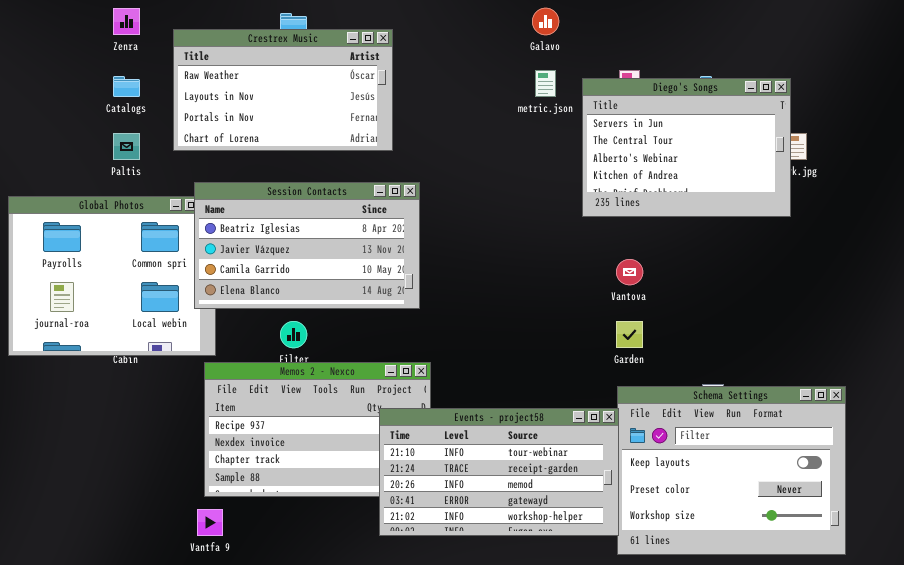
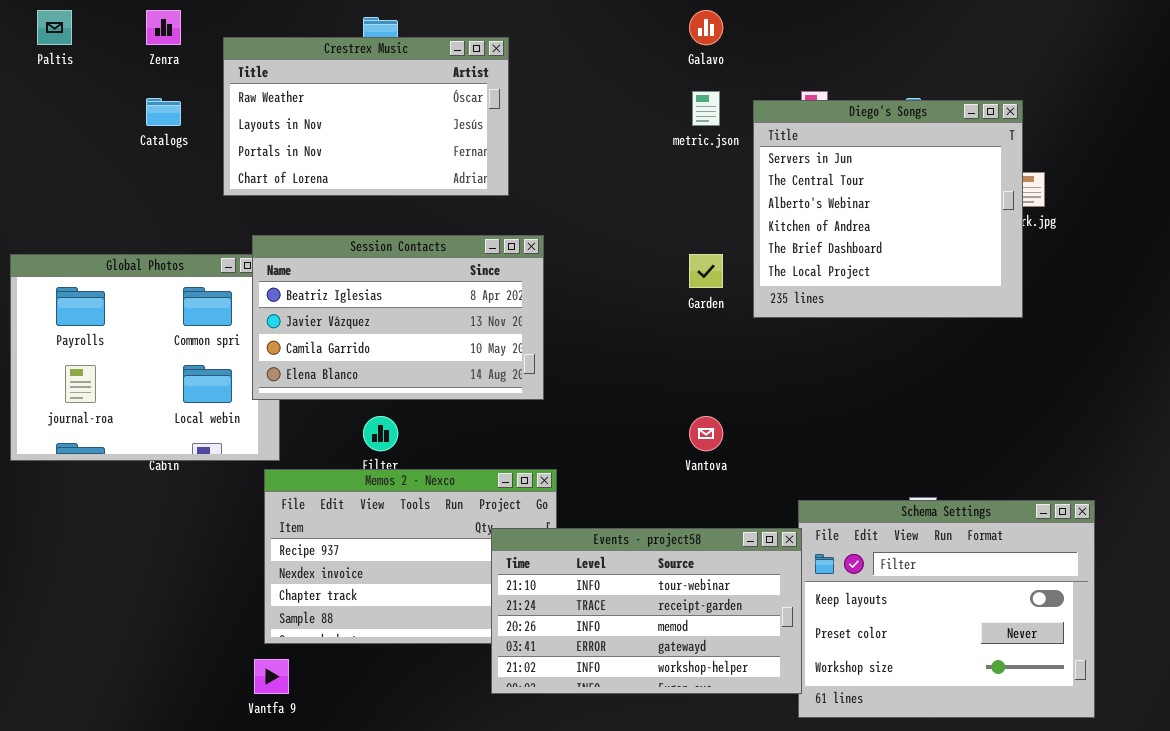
Diego's Songs: [582,78,791,217] -> [753,100,1023,318], resized
Paltis: [113,133,140,160] -> [37,10,72,45], moved
Vantova: [616,259,643,285] -> [689,416,723,451], moved
Garden: [616,321,643,348] -> [689,254,723,288], moved

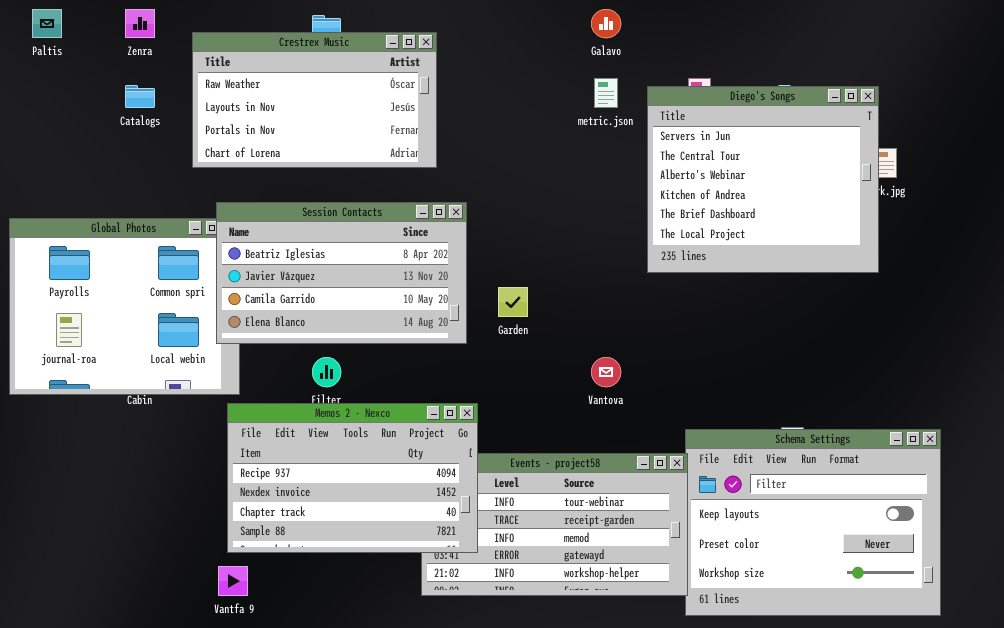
Garden: [689,254,723,288] -> [498,287,528,317], moved
Memos 2 - Nexco: [264,469,557,644] -> [227,403,478,553], raised

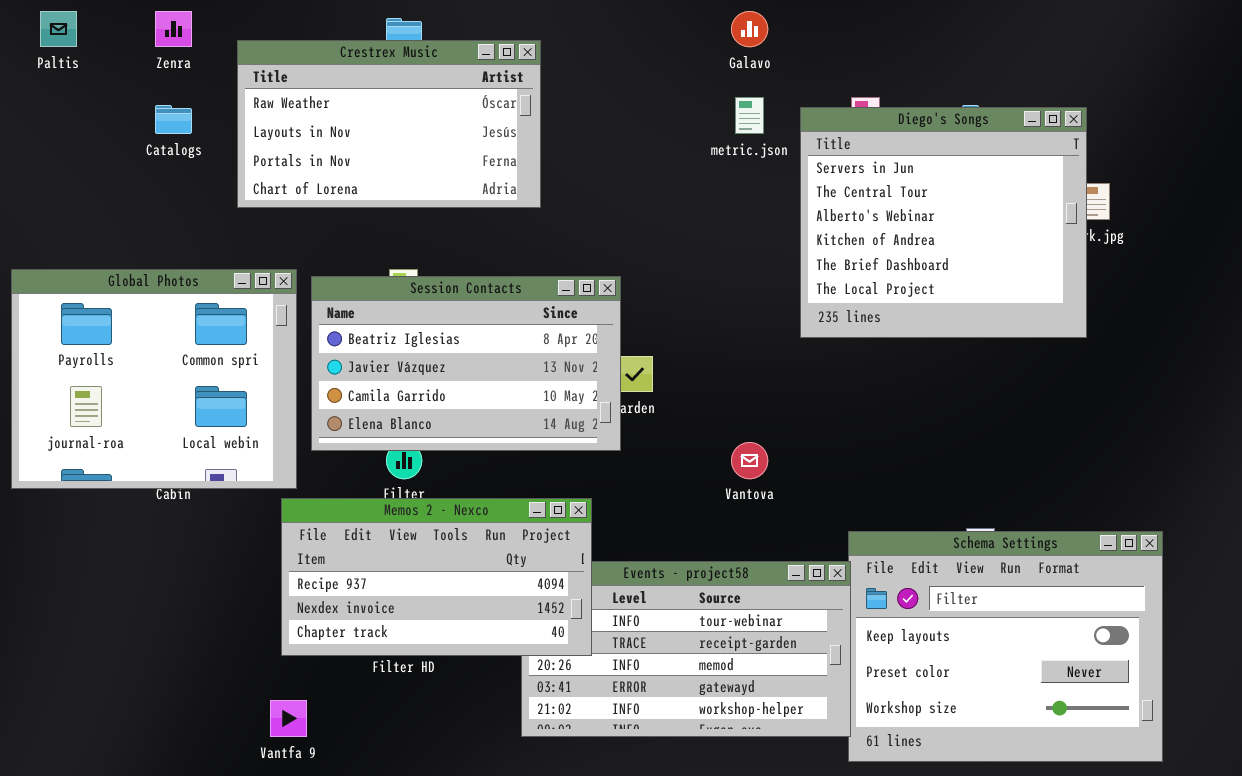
Session Contacts: [216,202,467,344] -> [311,276,621,451], moved
Memos 2 - Nexco: [227,403,478,553] -> [281,498,592,656], resized

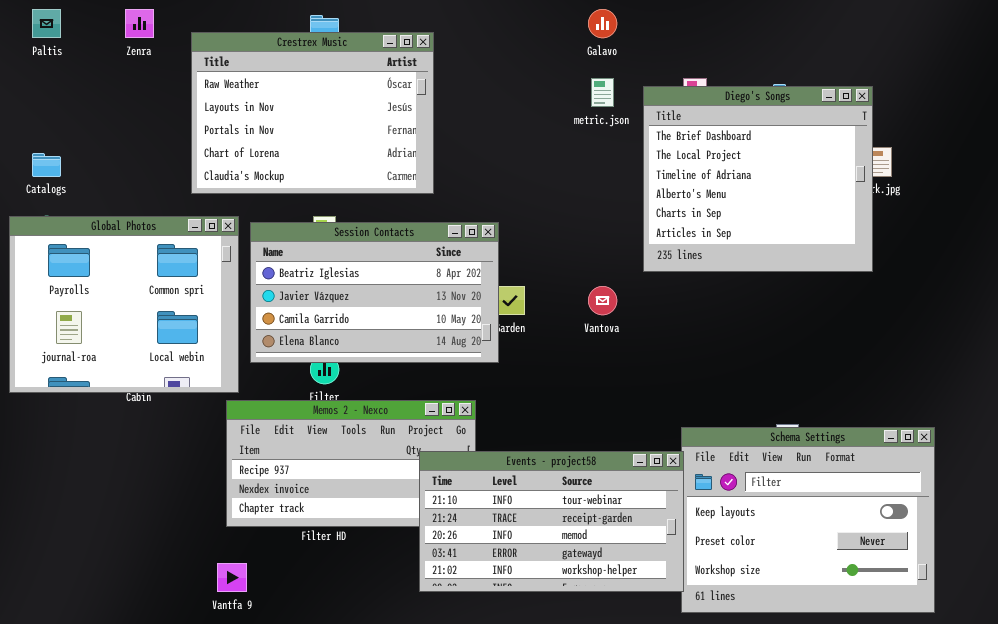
Crestrex Music: [237,40,541,208] -> [191,32,434,194], resized
Catalogs: [155,105,192,134] -> [32,153,61,177], moved
Diego's Songs: [800,107,1087,338] -> [643,86,873,272], scrolled down 4 rows
Vantova: [731,442,768,479] -> [588,286,617,315], moved
Events - project58: [521,561,851,737] -> [419,451,684,592], raised

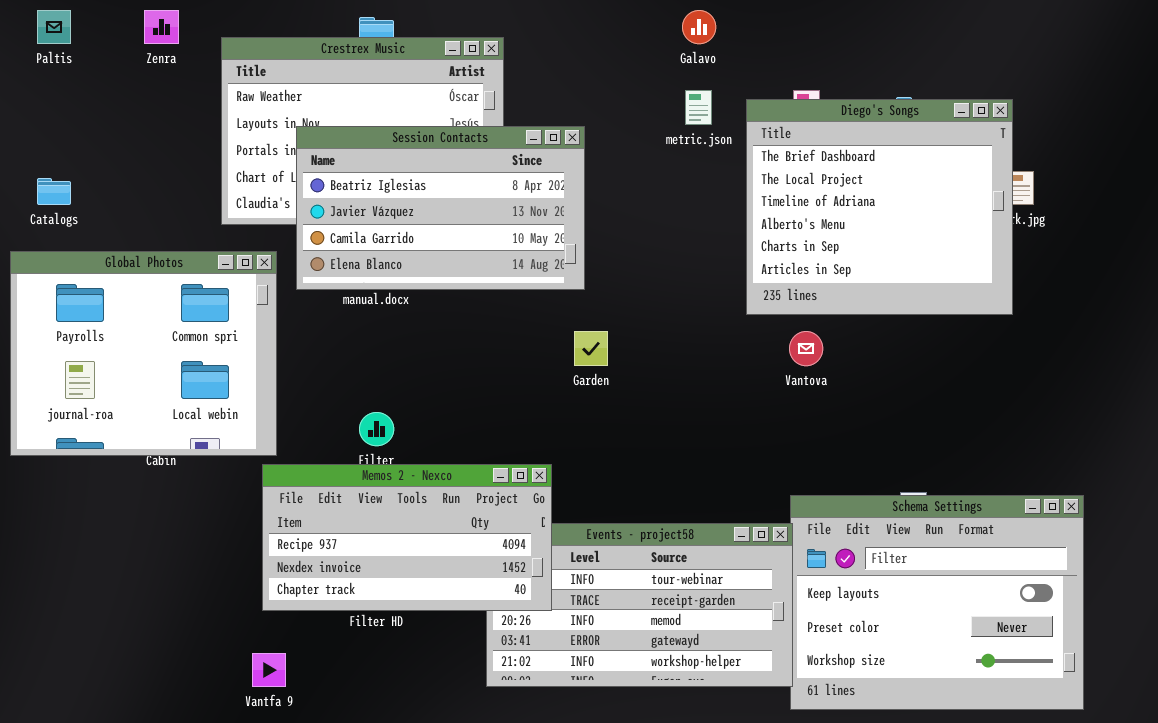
Session Contacts: [250,222,499,363] -> [296,126,585,290], moved
Vantova: [588,286,617,315] -> [789,331,823,366], moved
Memos 2 - Nexco: [226,400,476,527] -> [262,464,552,611], raised

